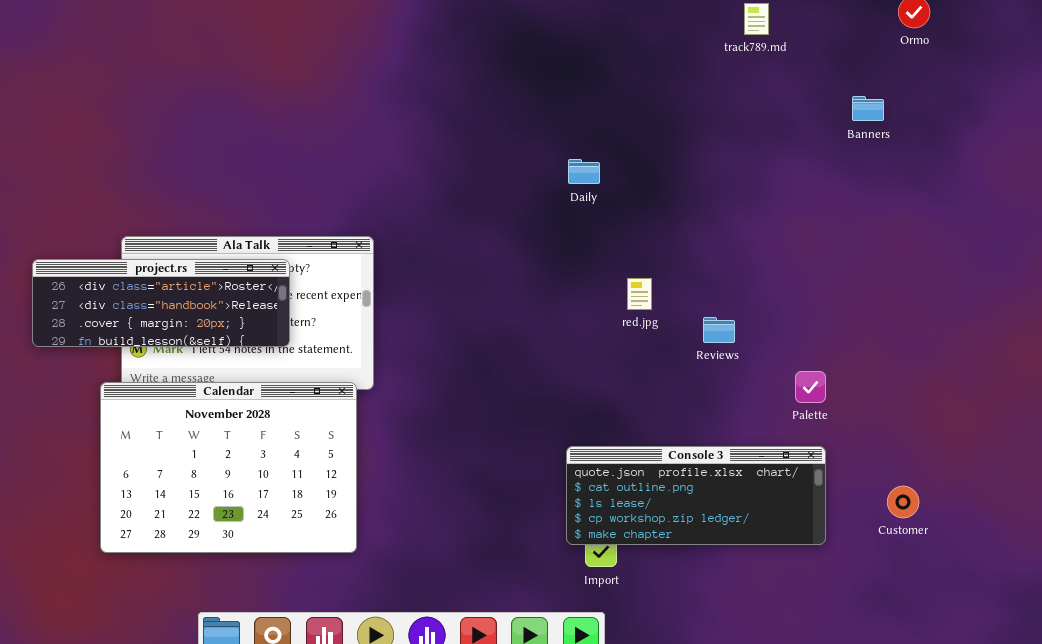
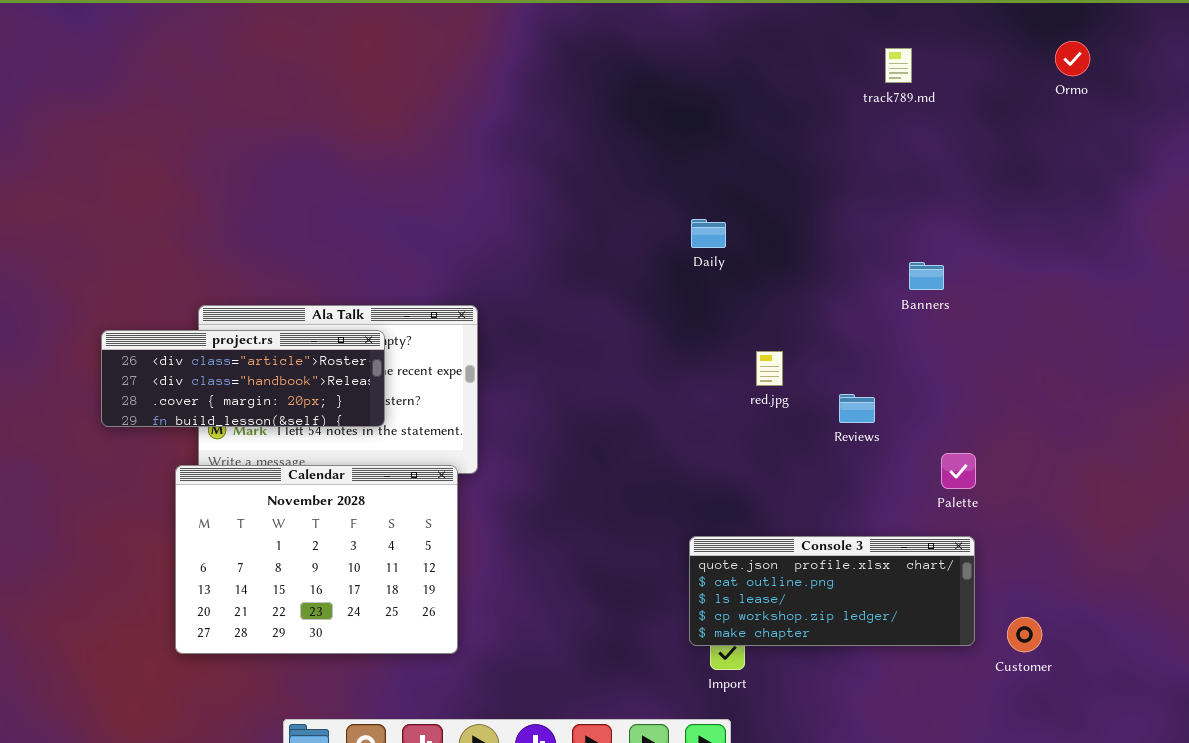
Banners: [852,96,884,121] -> [909,262,944,290], moved
Customer: [887,486,919,518] -> [1007,617,1042,652], moved

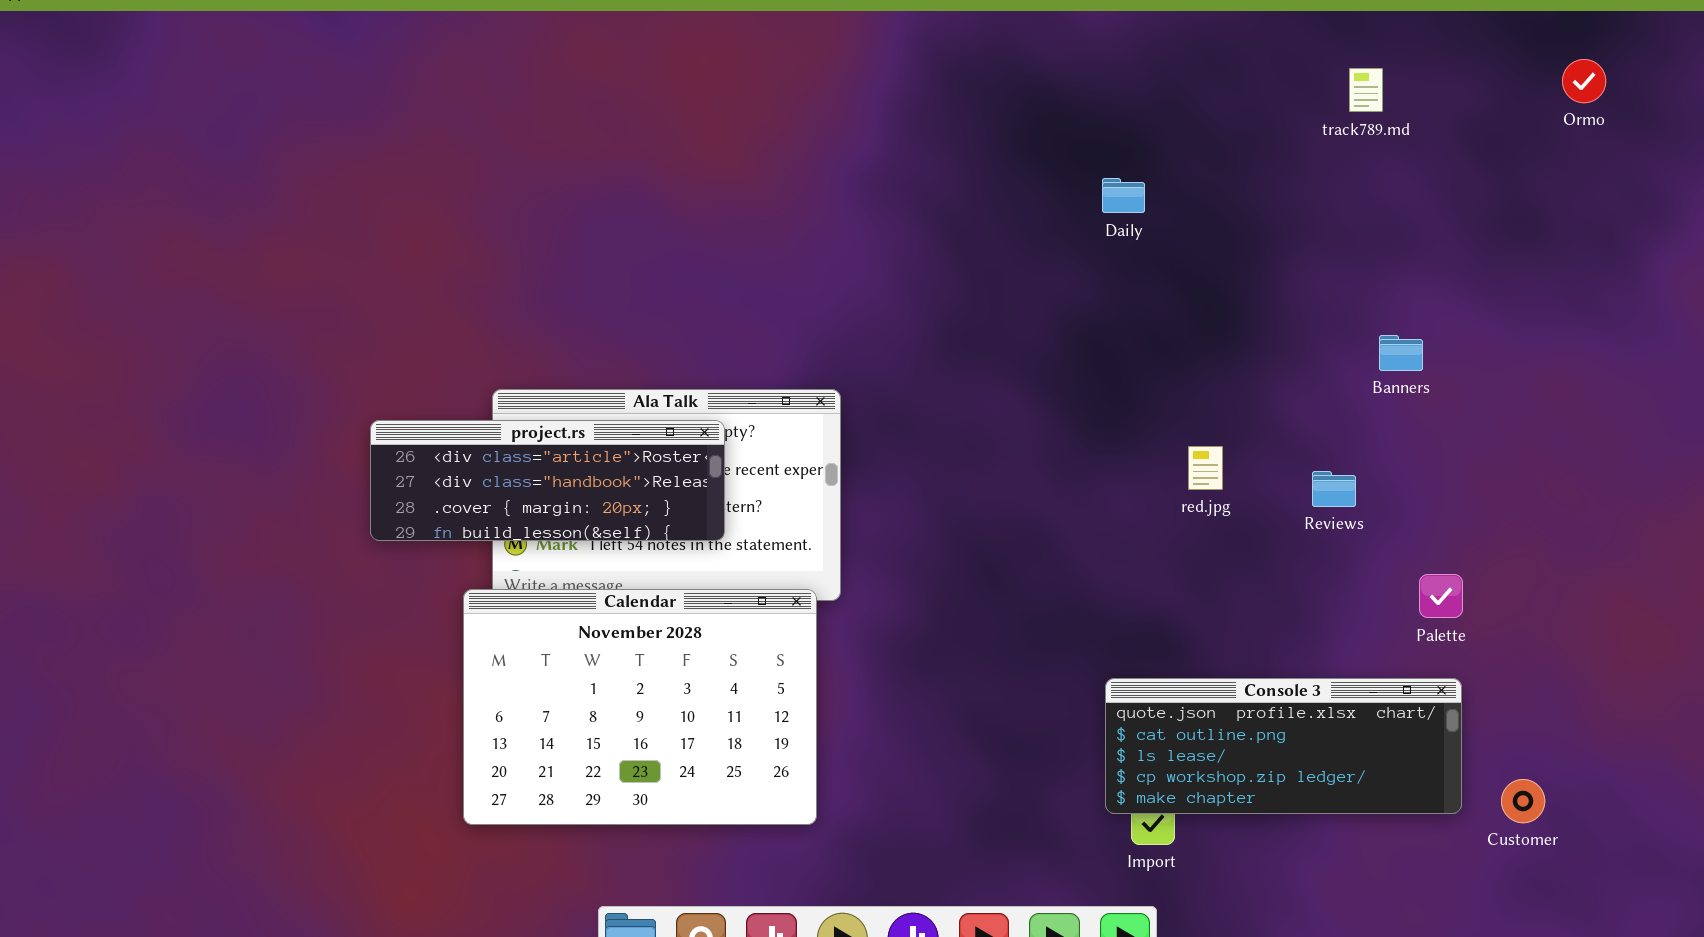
Daily: [691,219,726,248] -> [1102,178,1145,213], moved
Reviews: [839,394,875,423] -> [1312,471,1356,507], moved

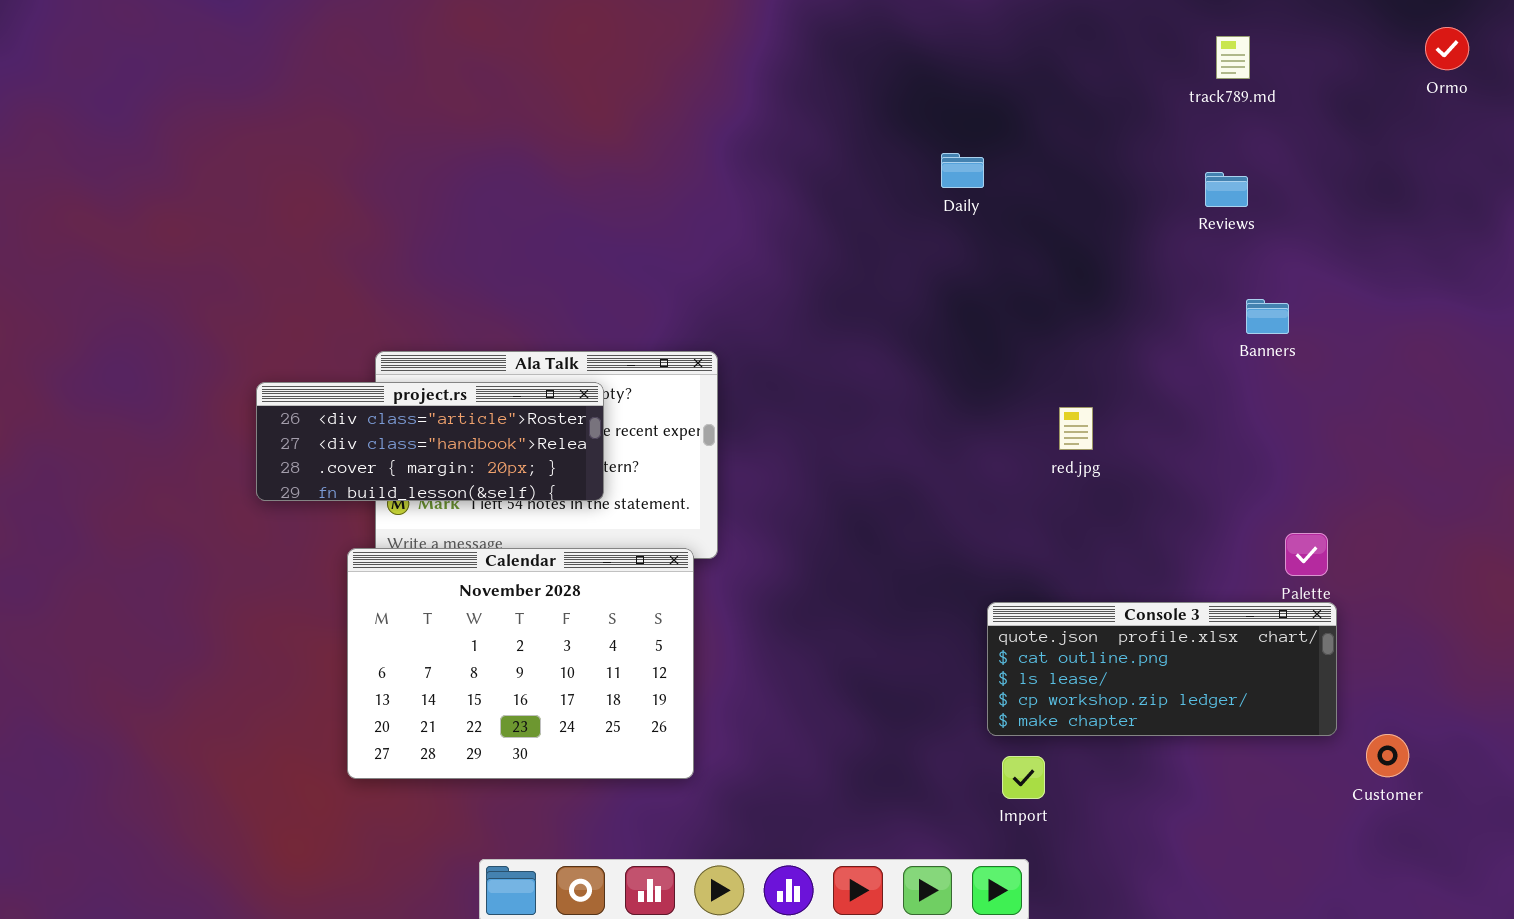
Daily: [1102,178,1145,213] -> [941,153,984,188], moved
Reviews: [1312,471,1356,507] -> [1205,172,1248,207], moved
Console 3: [1105,678,1462,814] -> [987,602,1337,736], moved

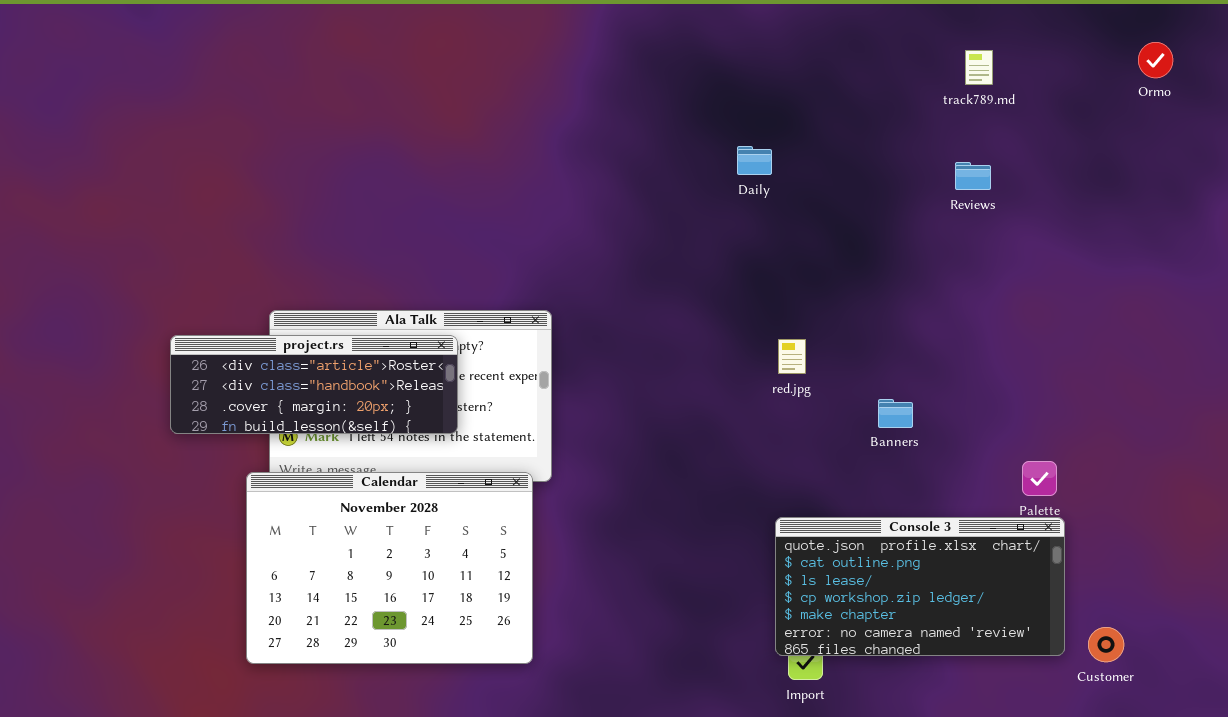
Banners: [1246,299,1289,334] -> [878,399,913,428], moved
red.jpg: [1059,407,1093,450] -> [778,339,806,374], moved
Console 3: [987,602,1337,736] -> [775,517,1065,656], resized

